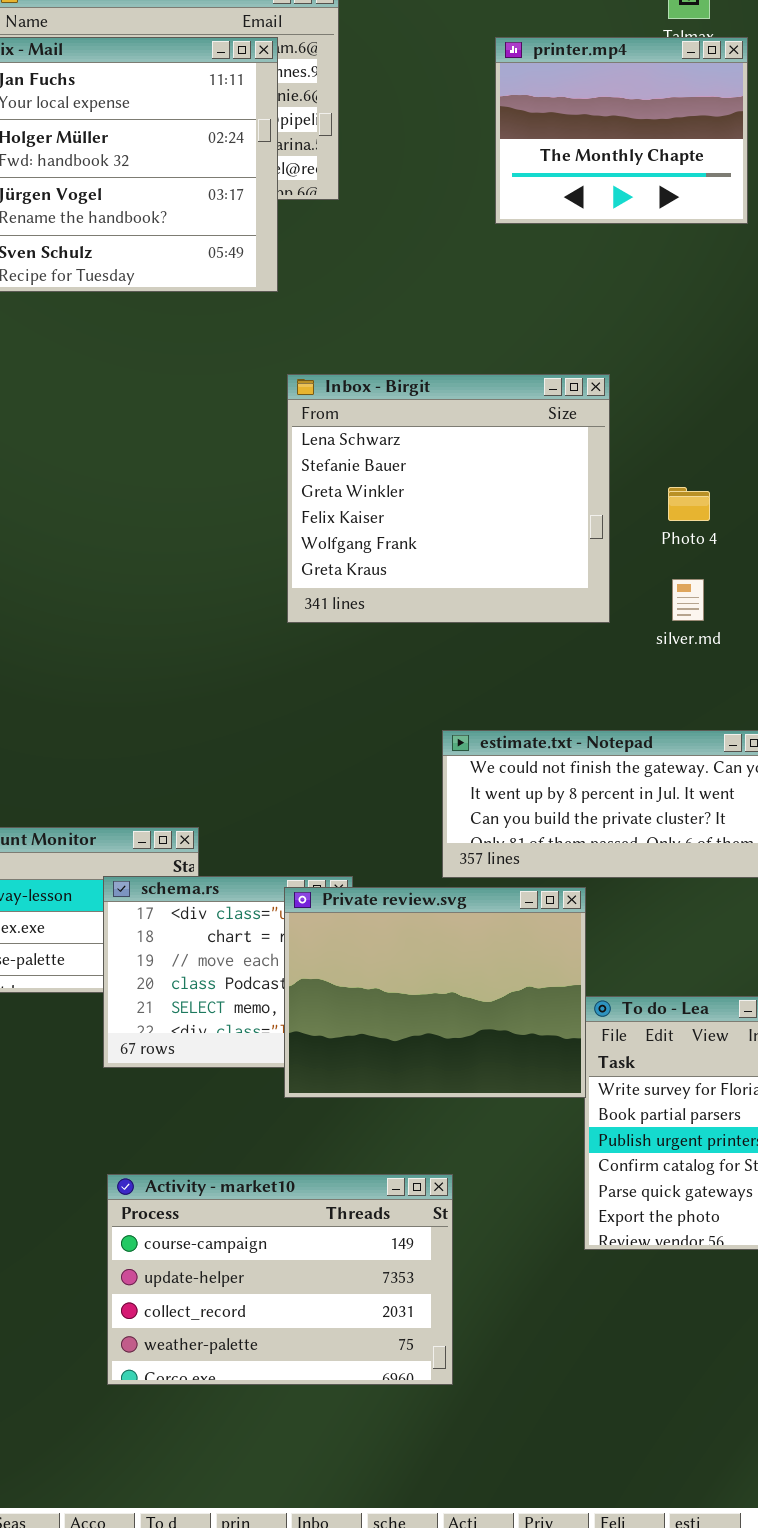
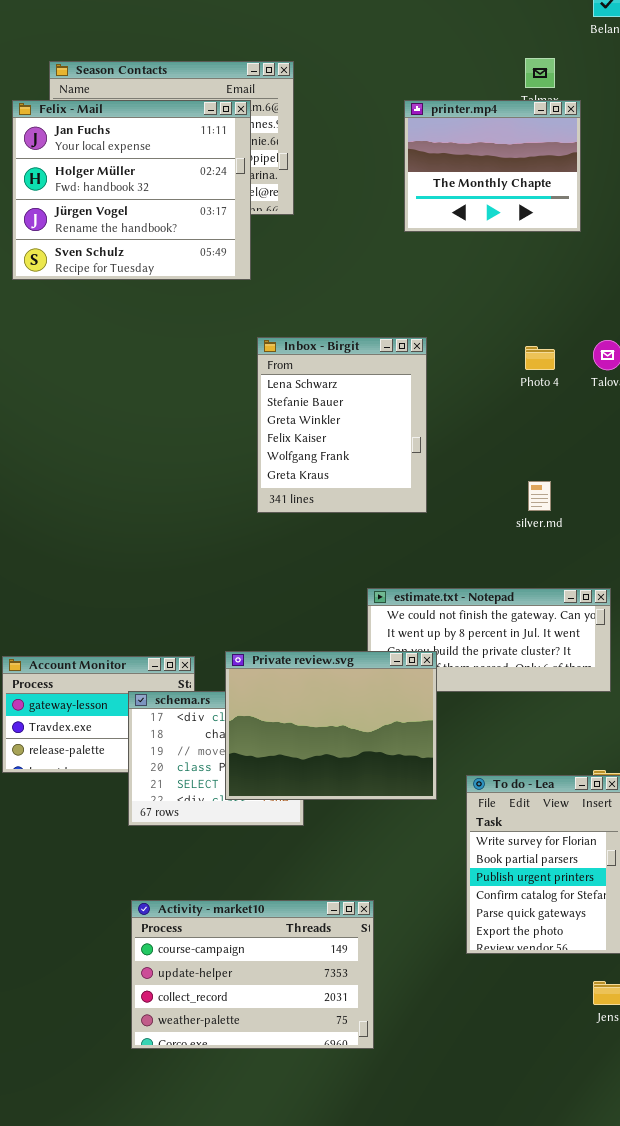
Inbox - Birgit: [287,374,610,623] -> [257,337,427,513], resized
Photo 4: [668,487,710,521] -> [525,346,555,370], moved
Private review.svg: [284,887,586,1098] -> [225,651,437,800], moved

